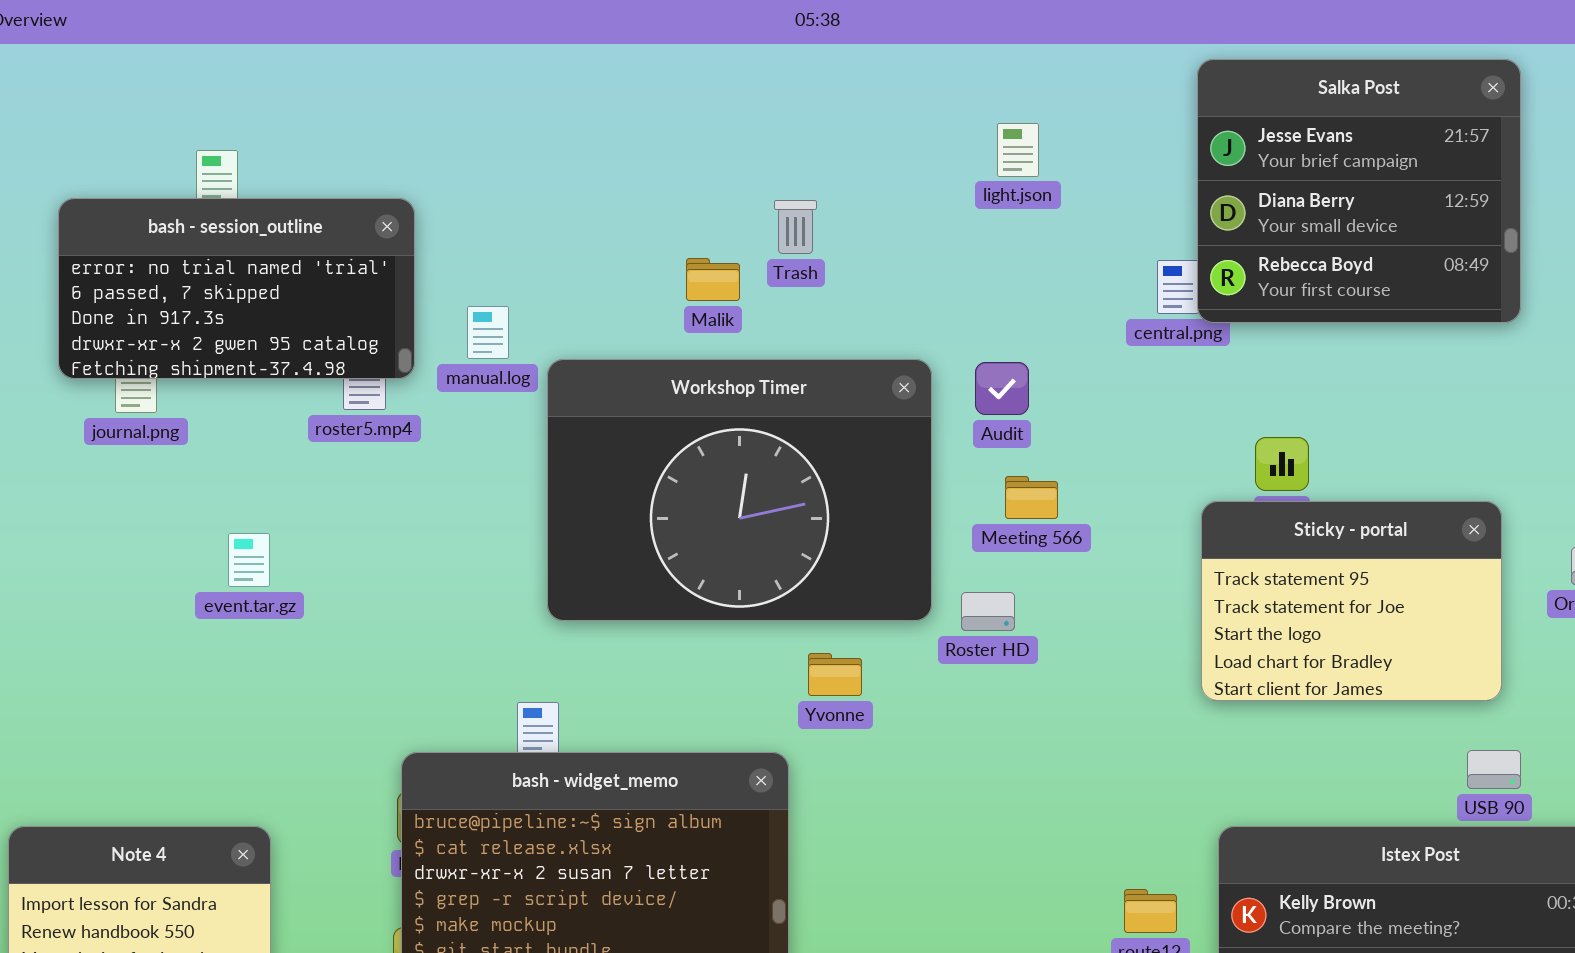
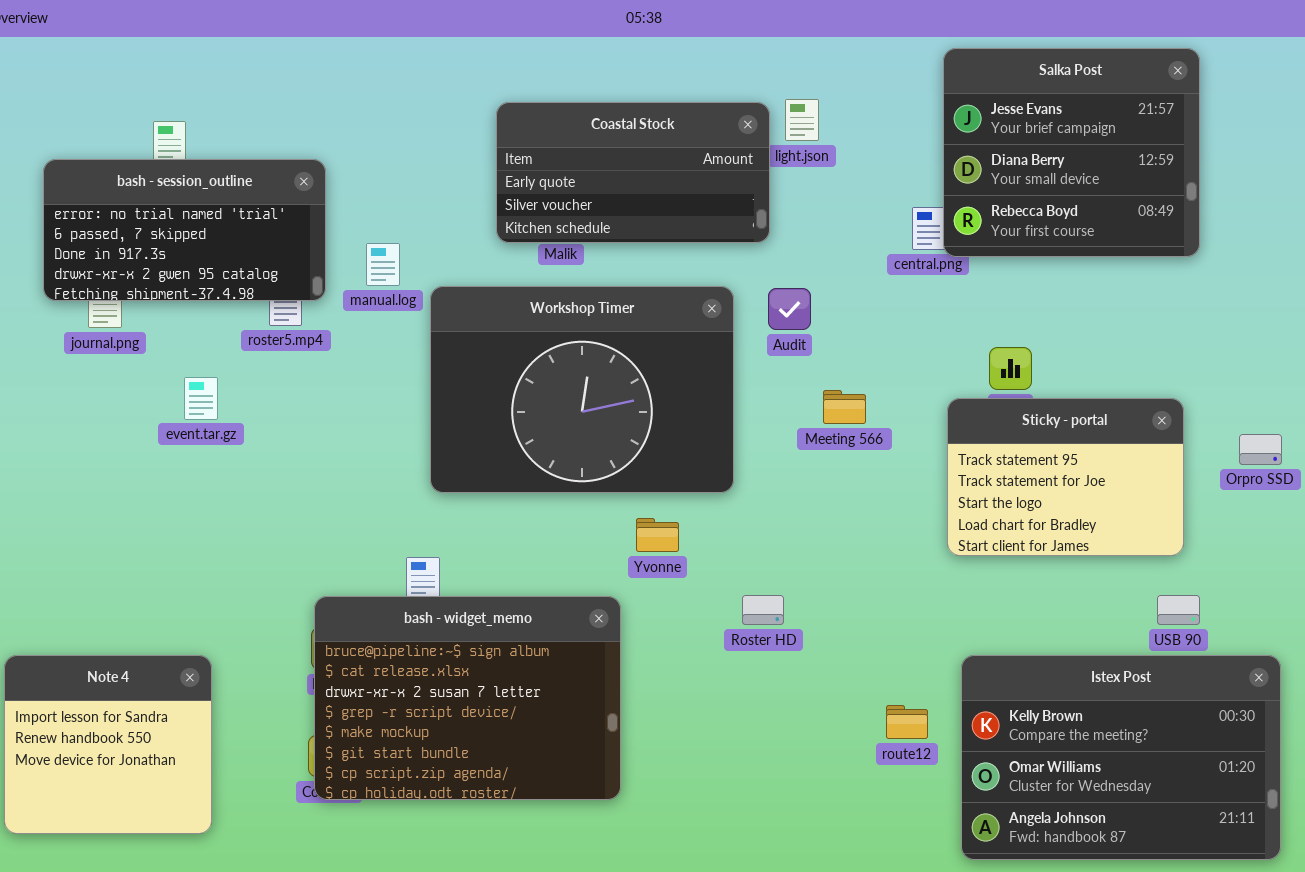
Coastal Stock: none -> [496,102,770,243], opened
Meeting 566: [1005,476,1058,519] -> [823,390,866,424], moved
event.tar.gz: [228,533,270,587] -> [184,377,218,420], moved
Roster HD: [961,592,1015,631] -> [742,595,784,625], moved

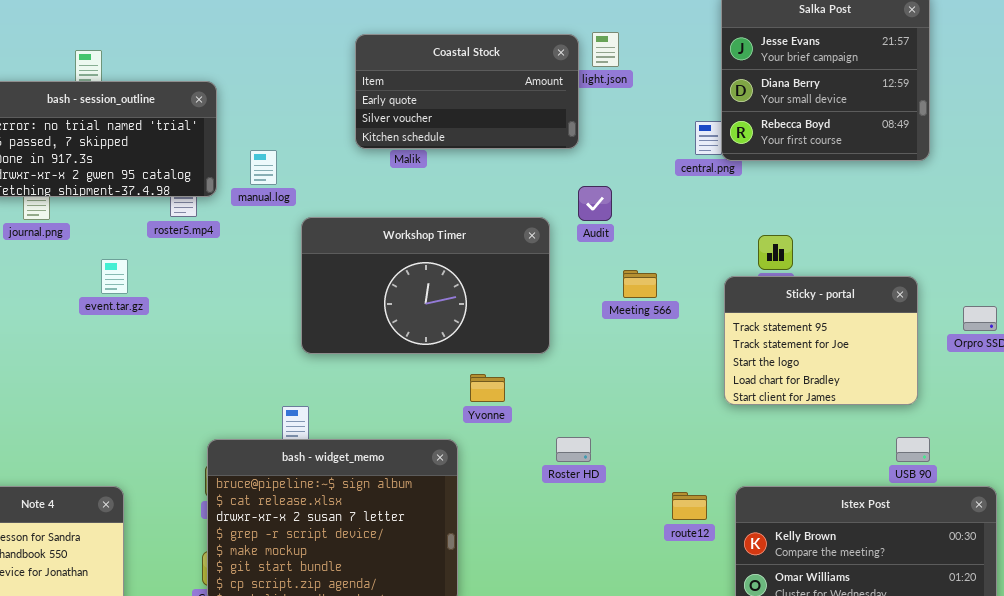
Workshop Timer: [430,286,734,493] -> [301,217,550,354], resized
route12: [886,705,928,739] -> [672,492,707,520], moved

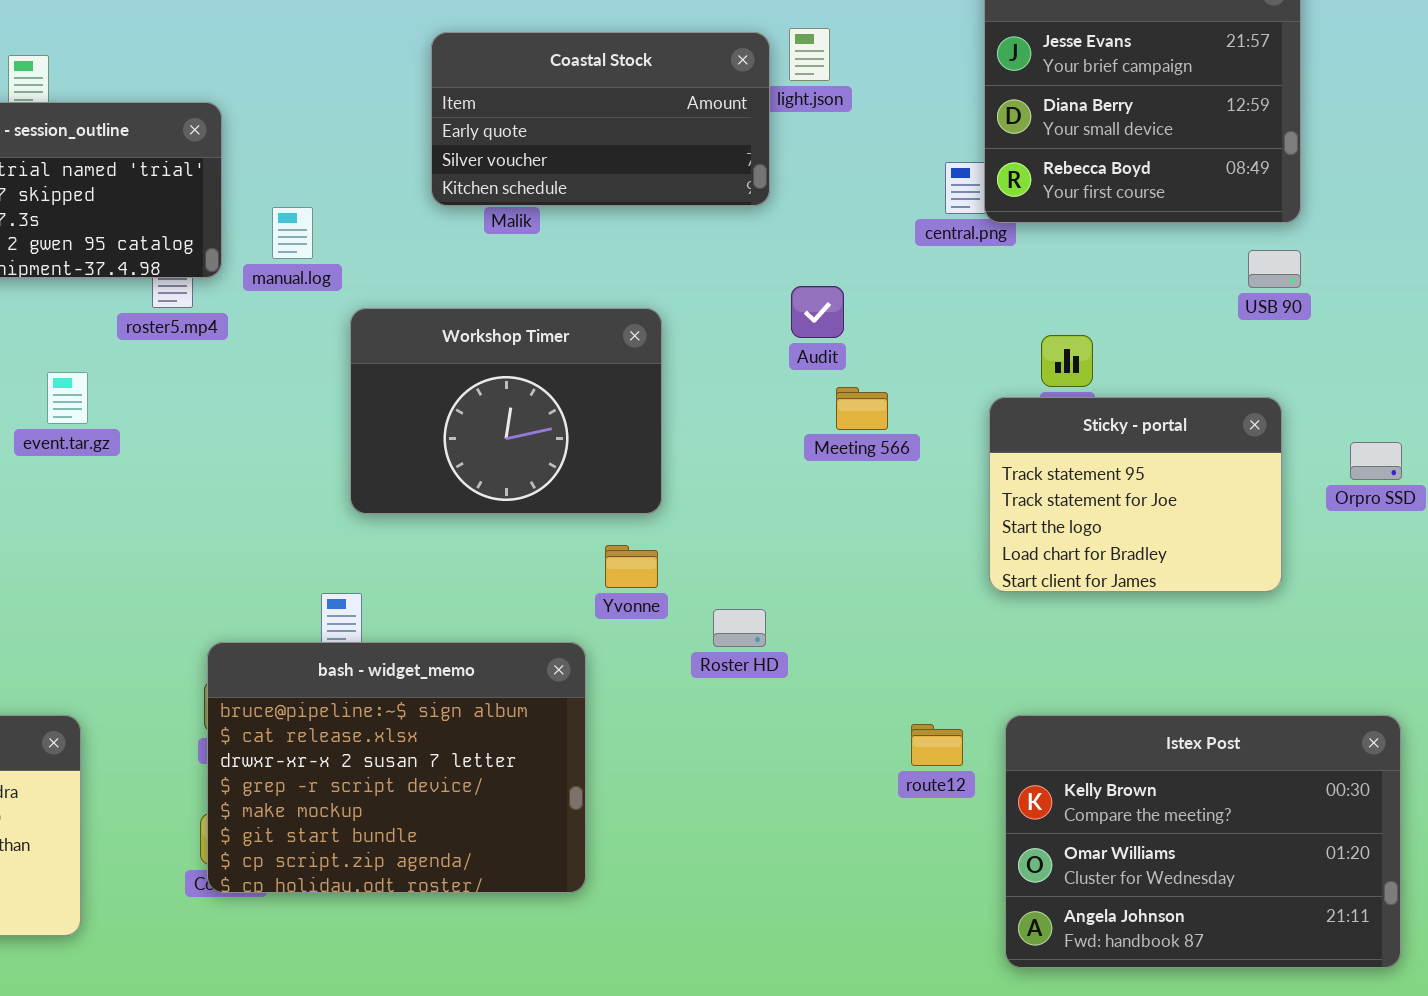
Audit: [578,186,612,221] -> [791,286,844,338], moved
Workshop Timer: [301,217,550,354] -> [350,308,662,514], resized
Roster HD: [556,437,591,462] -> [713,609,766,647], moved
USB 90: [896,437,930,462] -> [1248,250,1301,288], moved

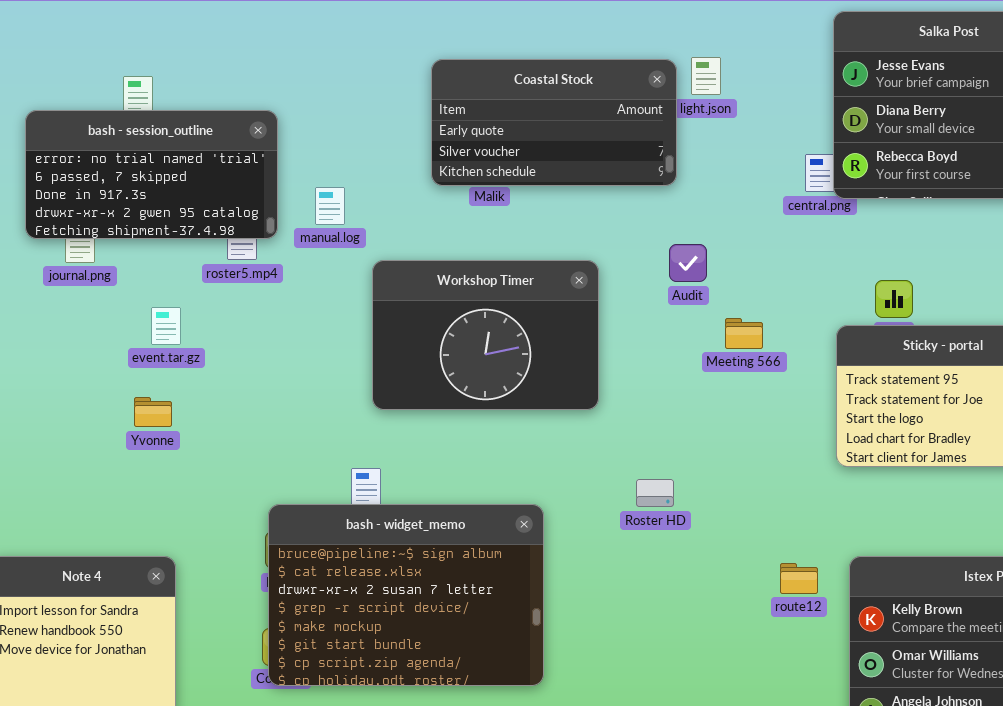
Audit: [791,286,844,338] -> [669,244,707,282], moved
Yvonne: [605,545,658,588] -> [134,397,172,427], moved

